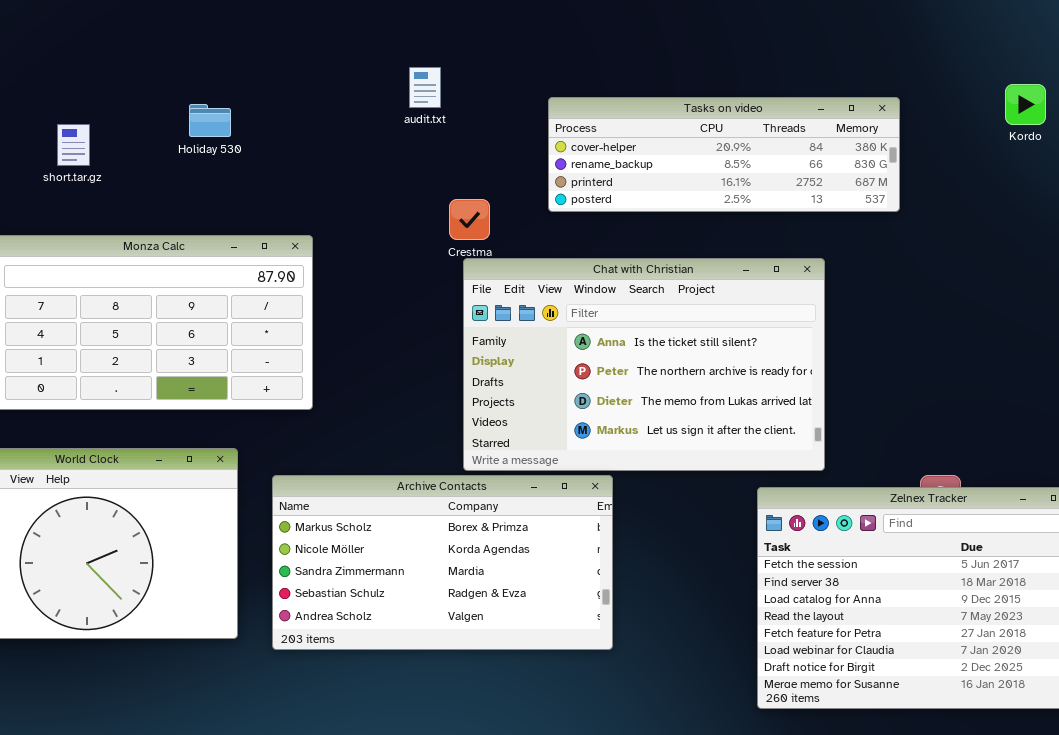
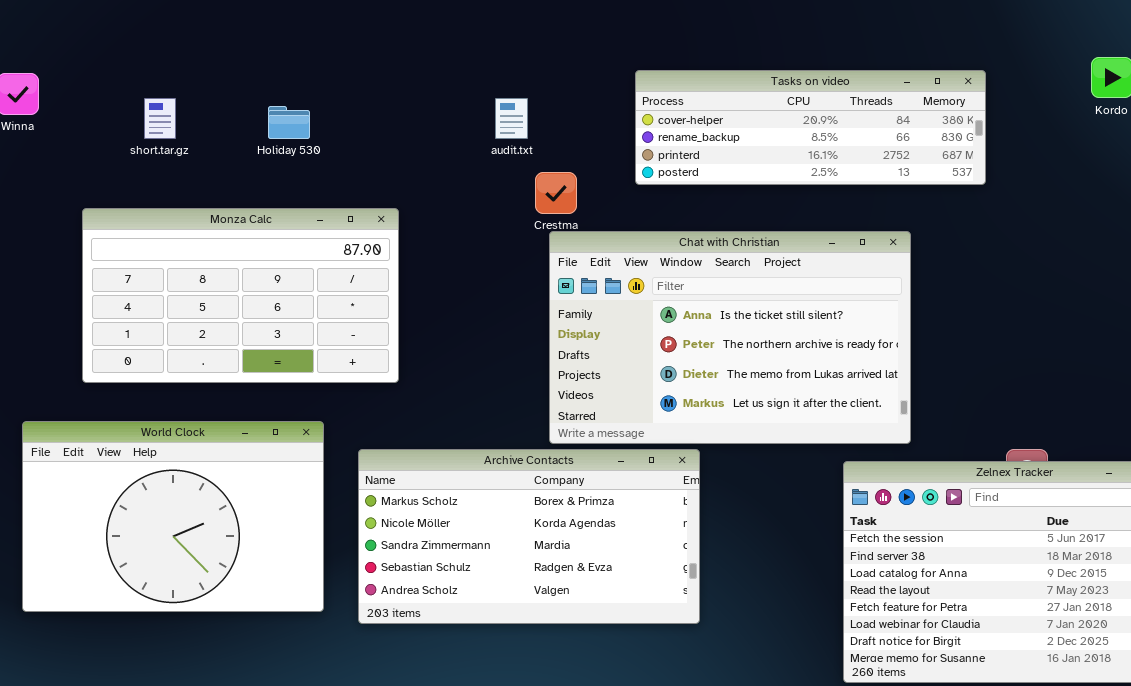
audit.txt: [409,67,441,108] -> [495,98,528,139], moved
Holiday 530: [189,104,231,137] -> [268,106,310,139], moved

